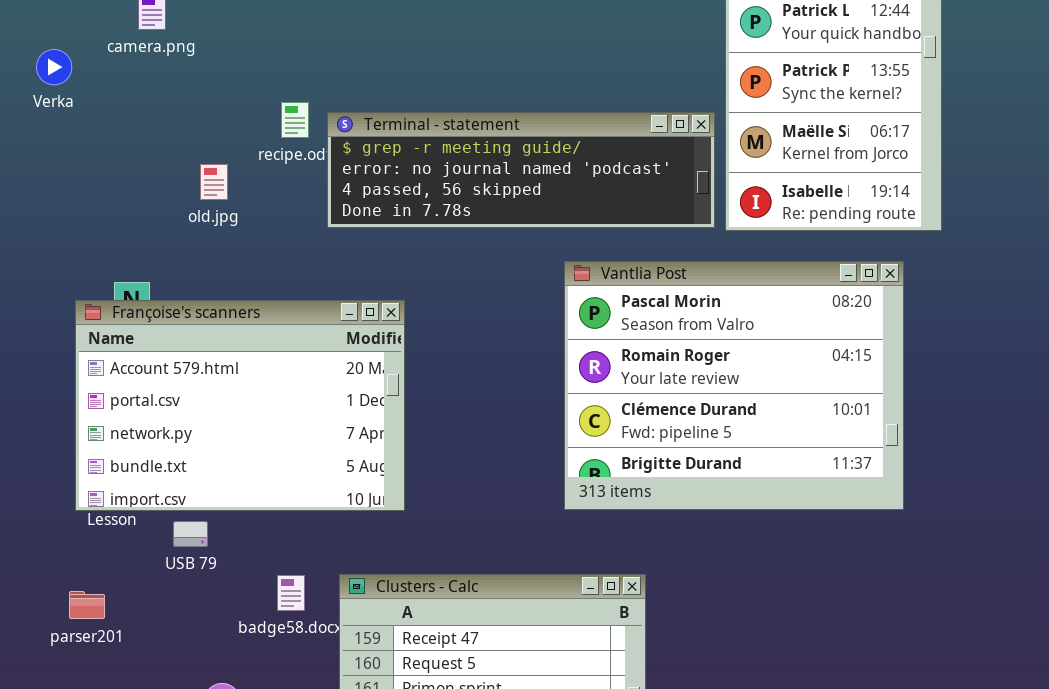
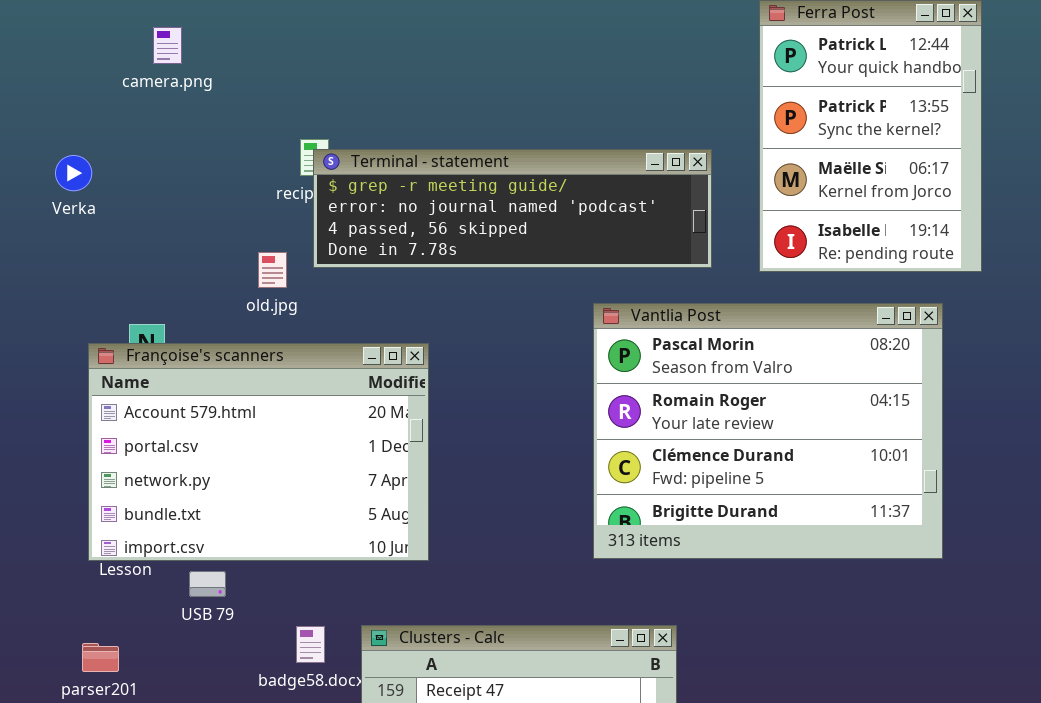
Verka: [36,49,72,85] -> [55,155,92,191], moved
Terminal - statement: [327,112,715,228] -> [313,149,712,268], moved
old.jpg: [200,164,228,200] -> [258,252,287,288], moved

